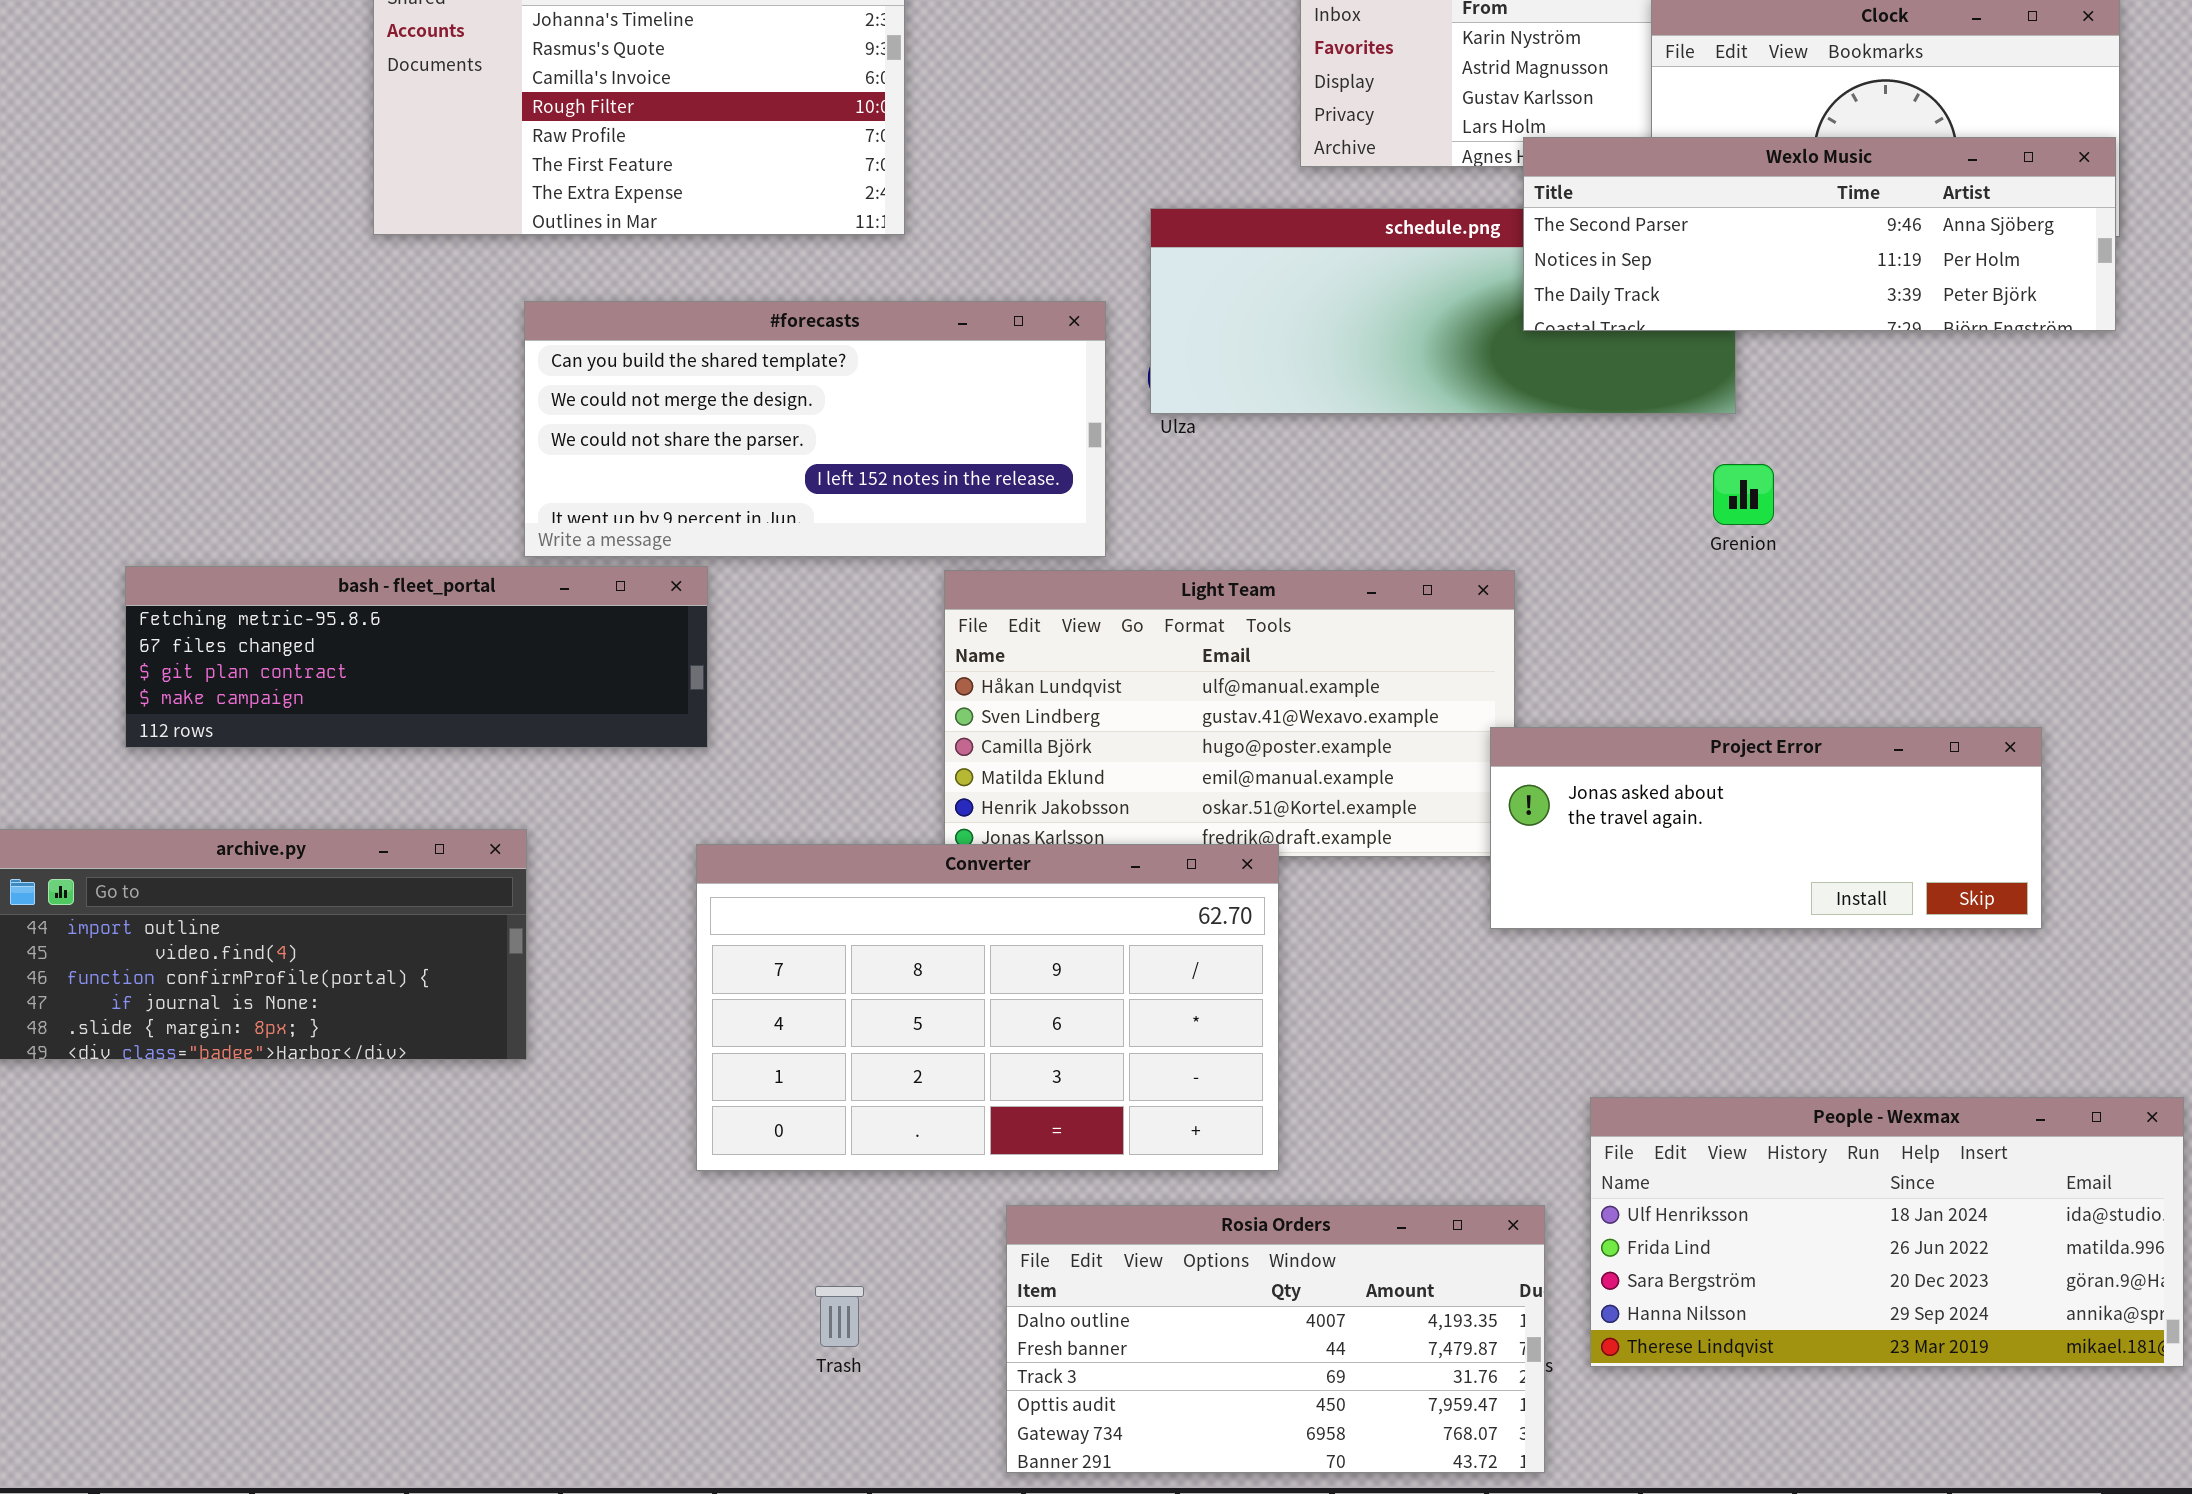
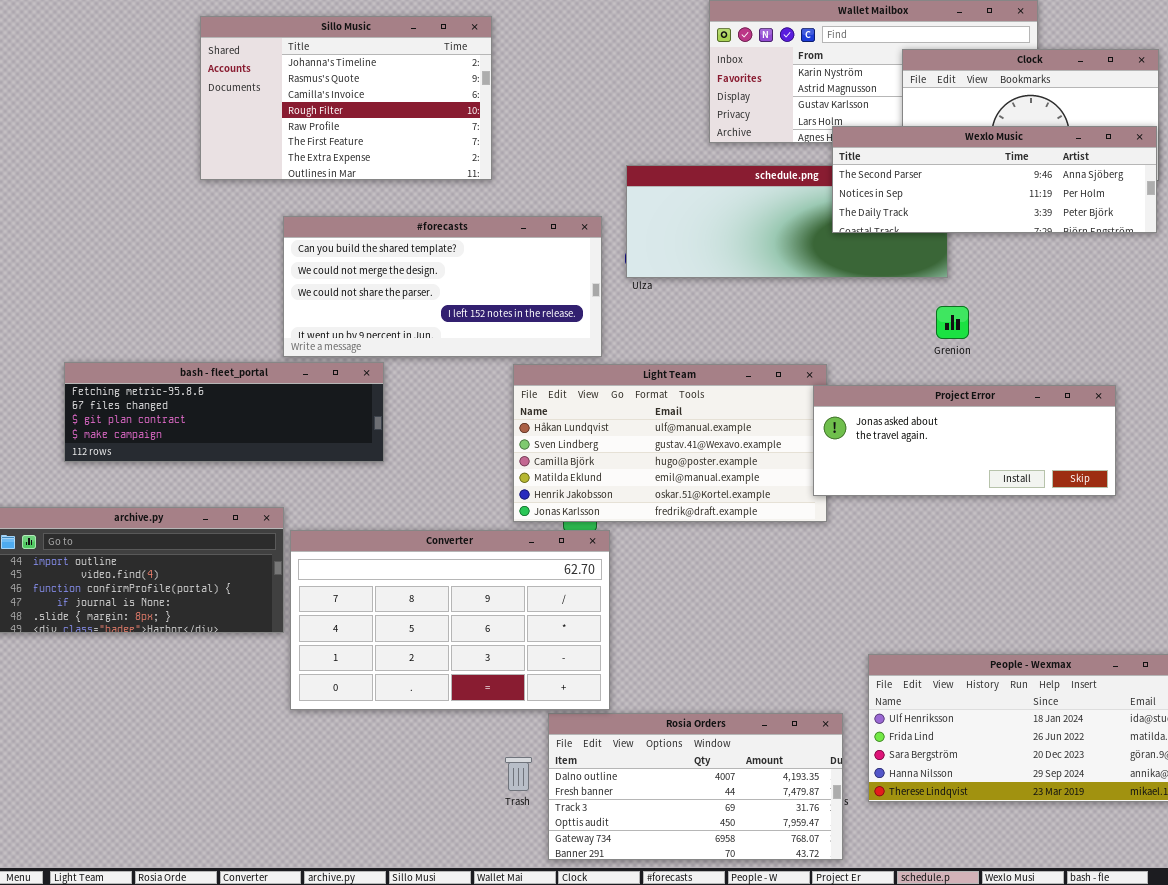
Project Error: [1490,727,2042,929] -> [813,385,1116,496], moved
Converter: [696,844,1279,1171] -> [290,530,610,710], moved
Trash: [815,1286,864,1347] -> [505,757,532,791], moved

